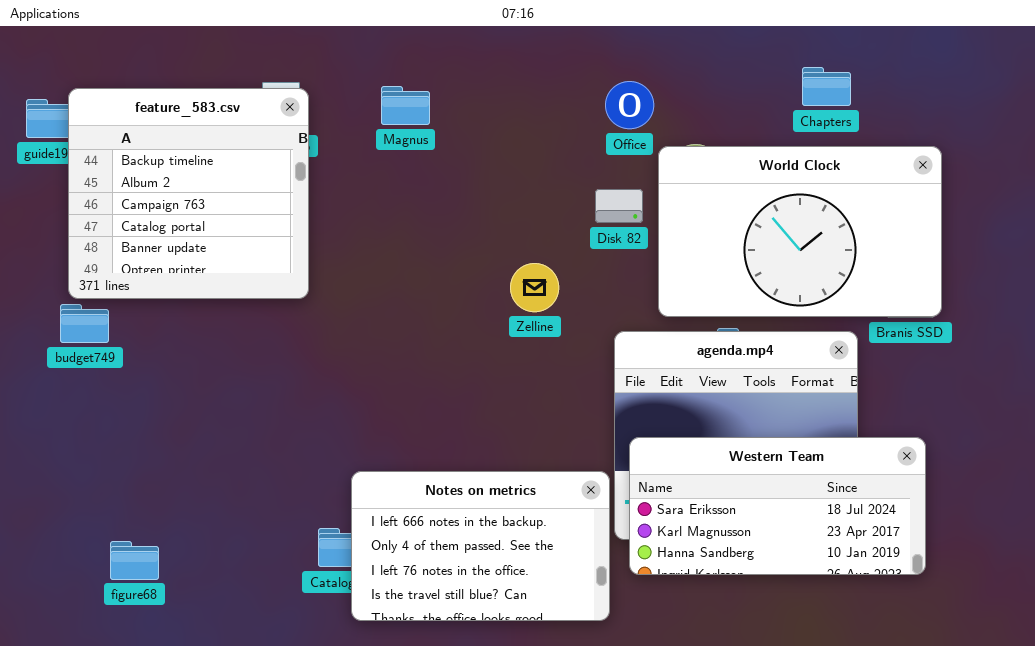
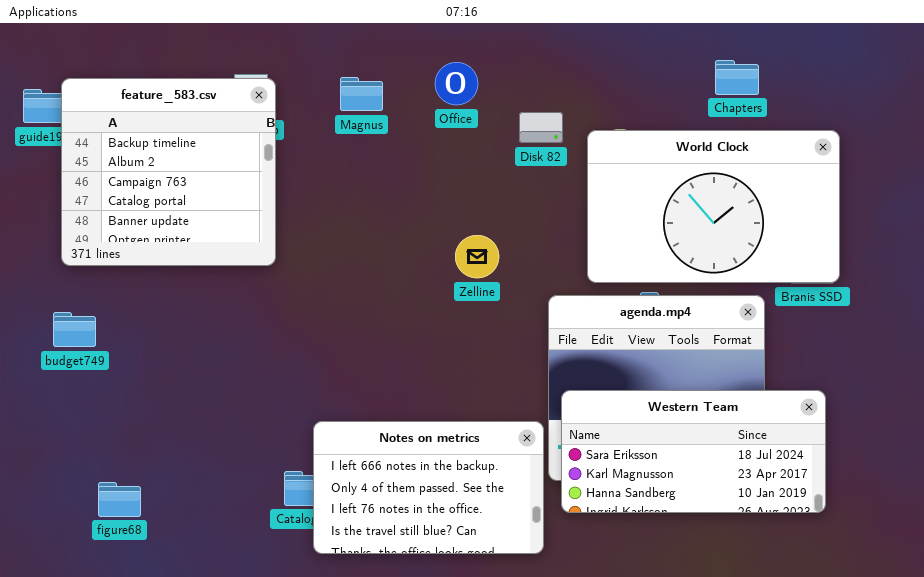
Office: [605,81,654,129] -> [435,62,478,105], moved
Disk 82: [595,189,643,223] -> [519,112,563,143], moved
budget749: [60,304,109,343] -> [53,312,96,347], moved

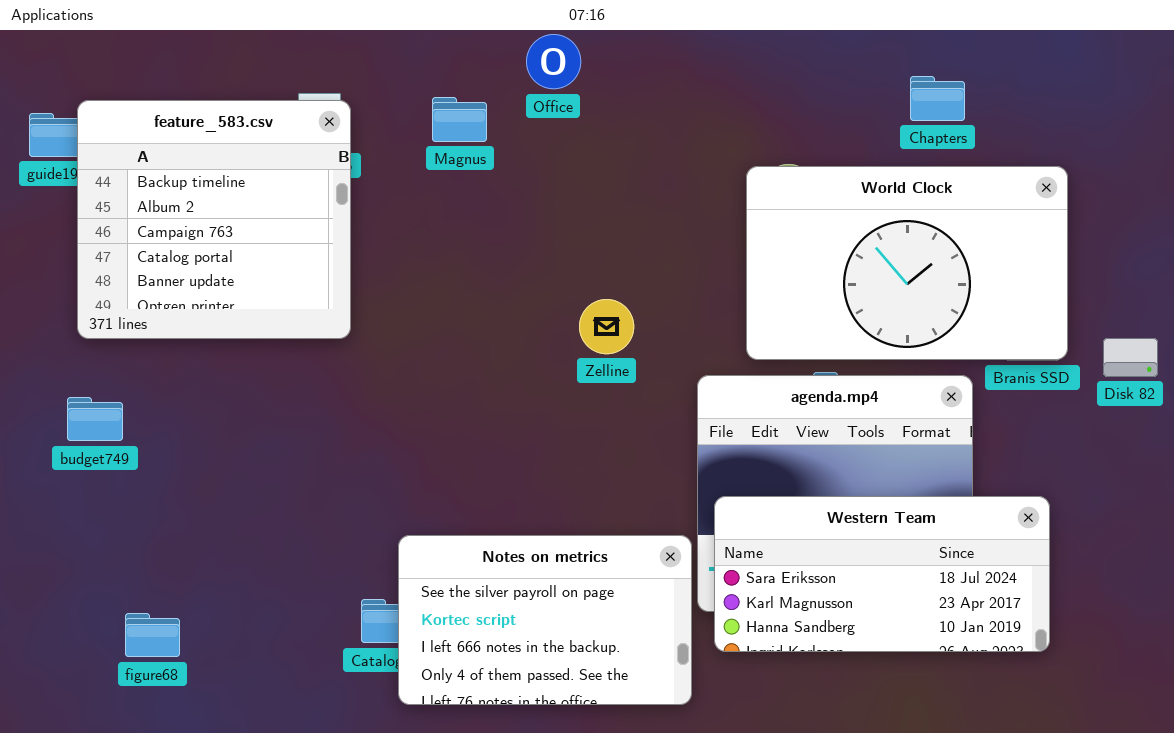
Office: [435,62,478,105] -> [526,34,581,89], moved
Disk 82: [519,112,563,143] -> [1103,338,1158,377], moved
Notes on metrics: [313,421,544,554] -> [398,535,692,705], scrolled up 2 rows

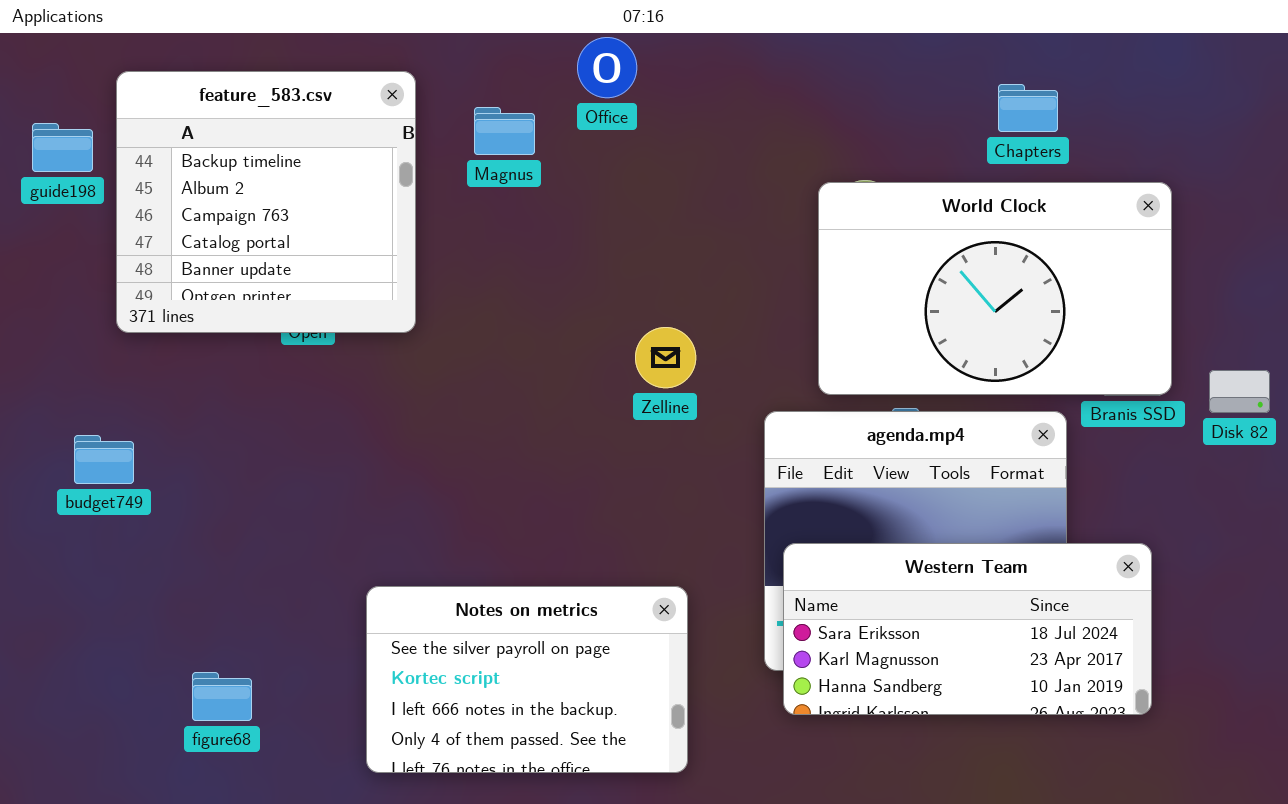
feature_583.csv: [77,100,351,339] -> [116,71,416,333], moved
Notes on metrics: [398,535,692,705] -> [366,586,688,773], moved
figure68: [125,613,180,657] -> [192,672,252,721], moved

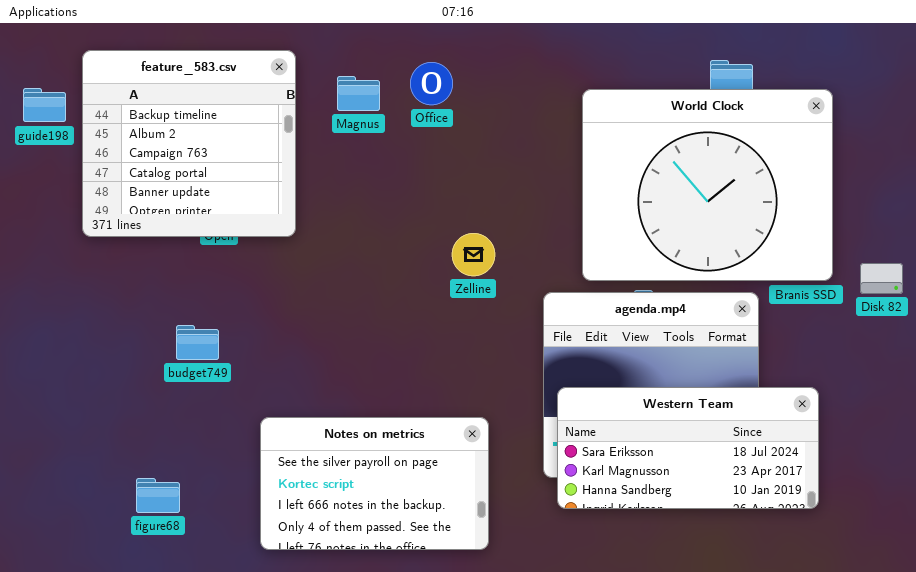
Office: [577,37,637,98] -> [410,62,453,105], moved
World Clock: [818,182,1172,395] -> [582,89,833,281], resized
budget749: [74,435,134,484] -> [176,325,219,360], moved

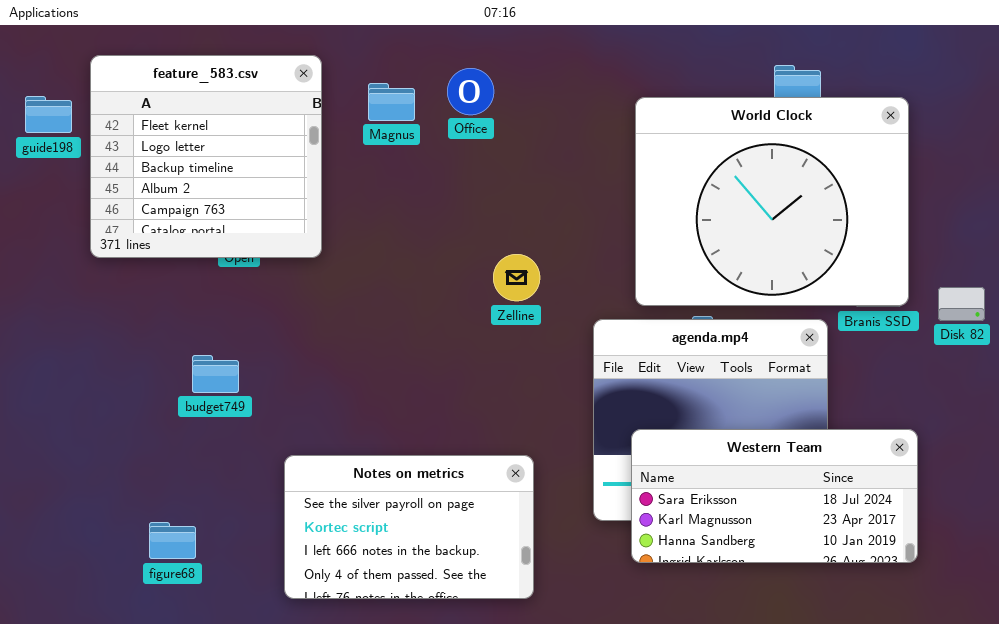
feature_583.csv: [82,50,296,237] -> [90,55,322,258], scrolled up 2 rows
Western Team: [557,387,819,509] -> [631,429,918,563], moved

